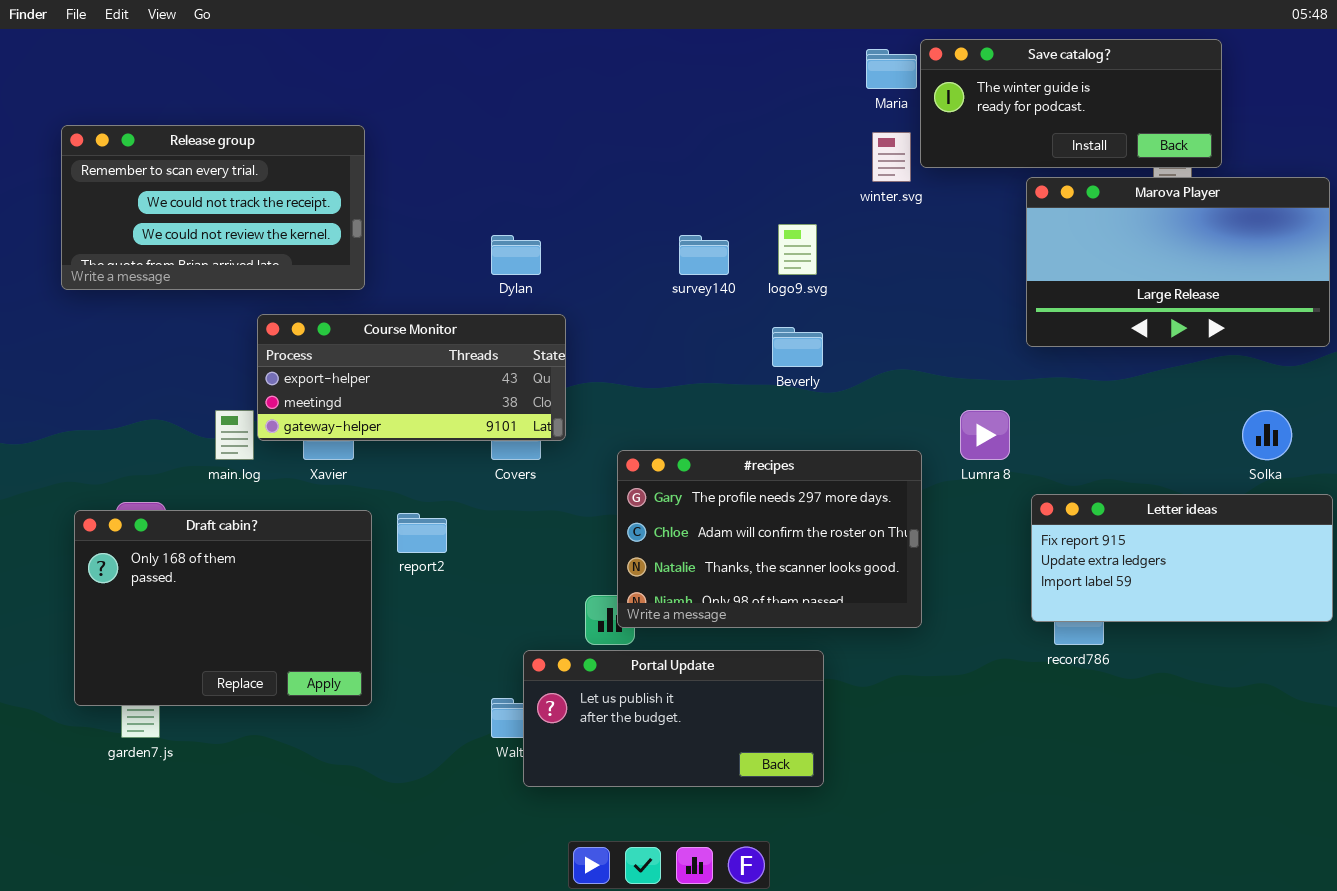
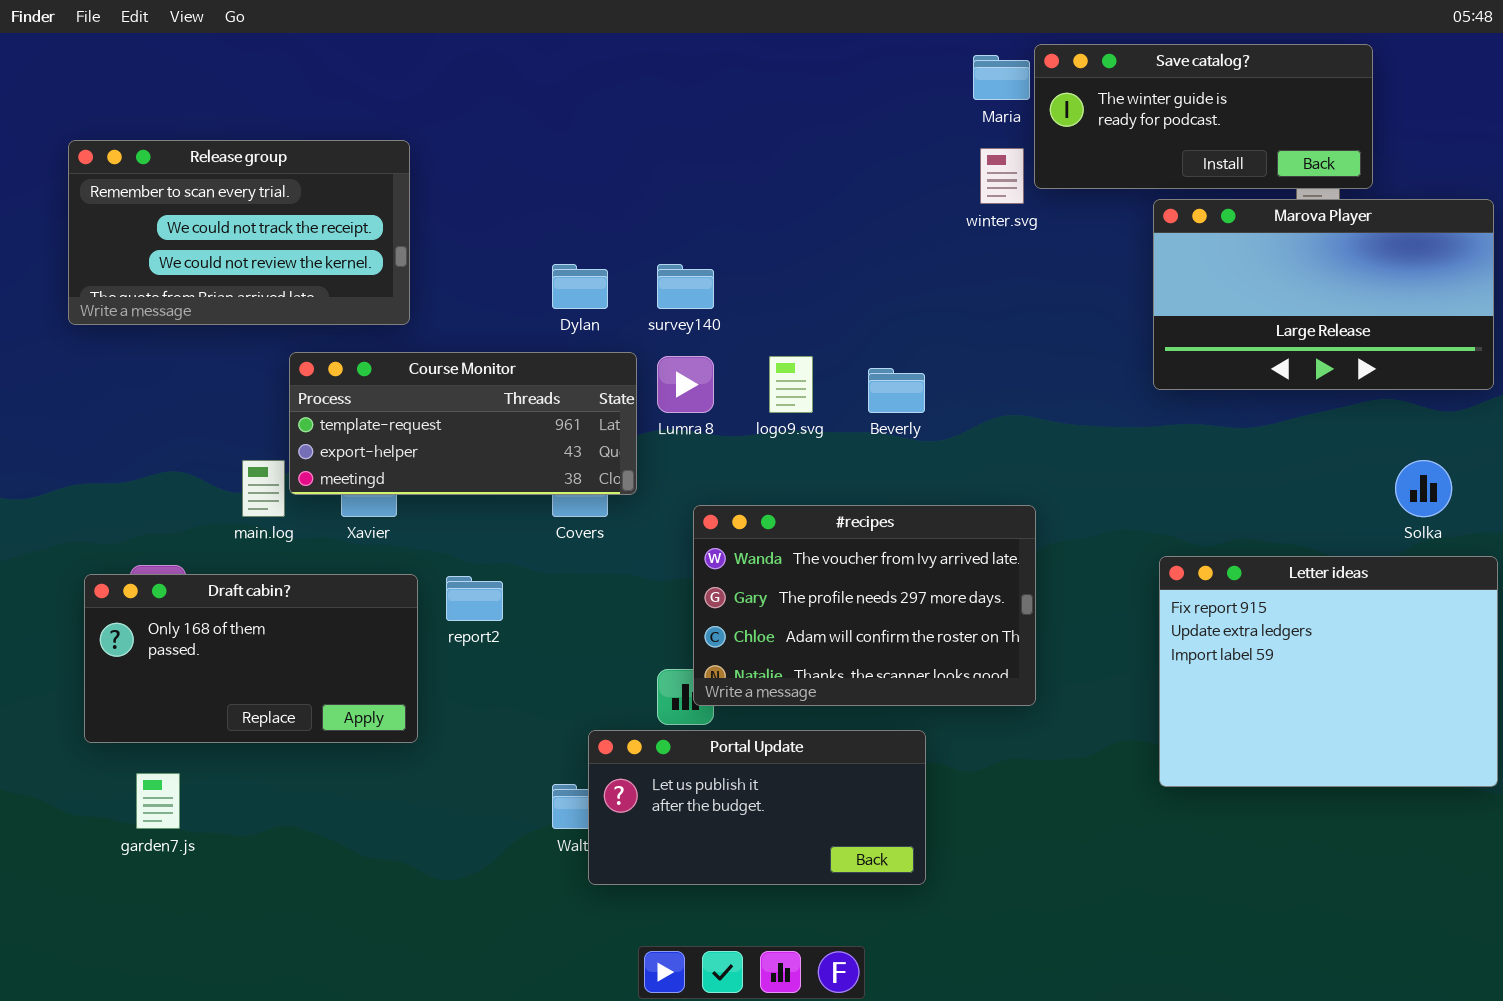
logo9.svg: [778,224,817,275] -> [769,356,813,413], moved
survey140: [679,235,729,275] -> [657,264,714,309], moved
Course Monitor: [257,314,566,441] -> [289,352,637,495], scrolled up 1 row
Lumra 8: [960,410,1010,460] -> [657,356,714,413], moved
#recipes: [617,450,922,628] -> [693,505,1036,706], scrolled up 1 row
Letter ideas: [1031,494,1333,622] -> [1159,556,1498,787], resized
Draft cabin?: [74,510,372,706] -> [84,574,418,743], resized

